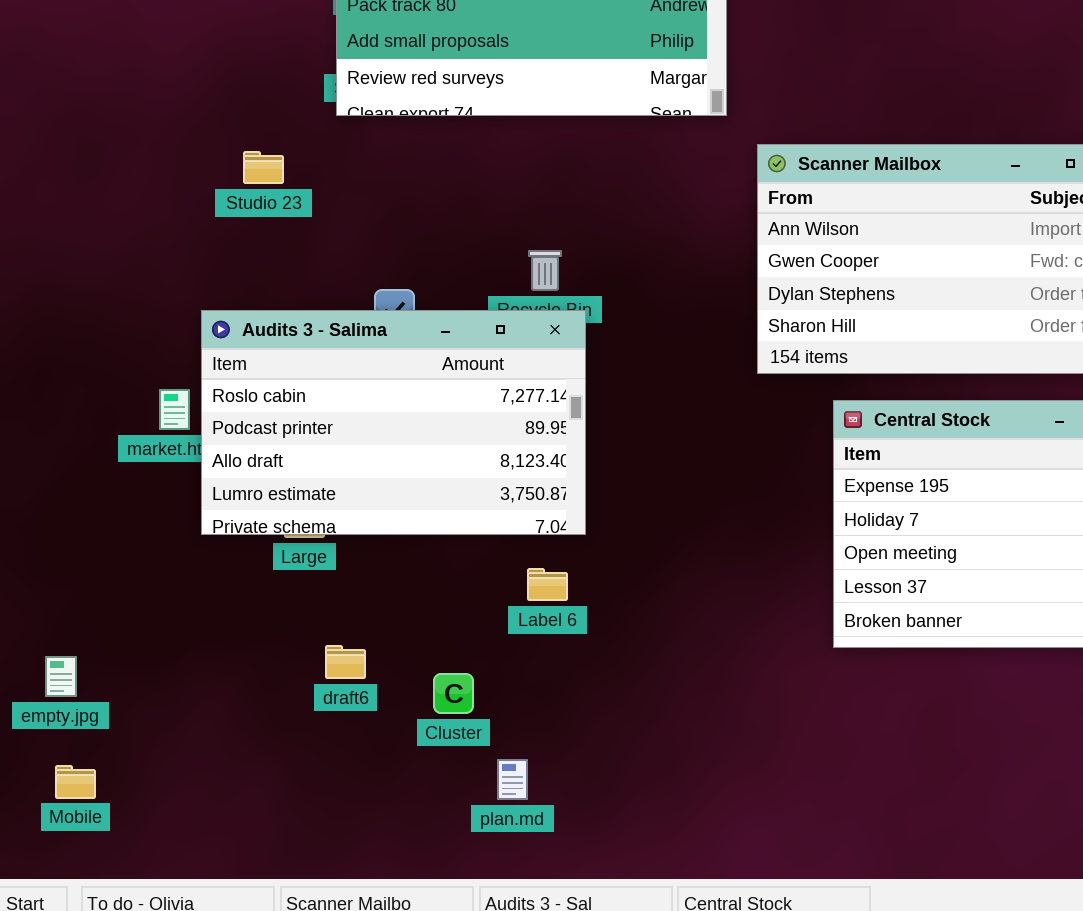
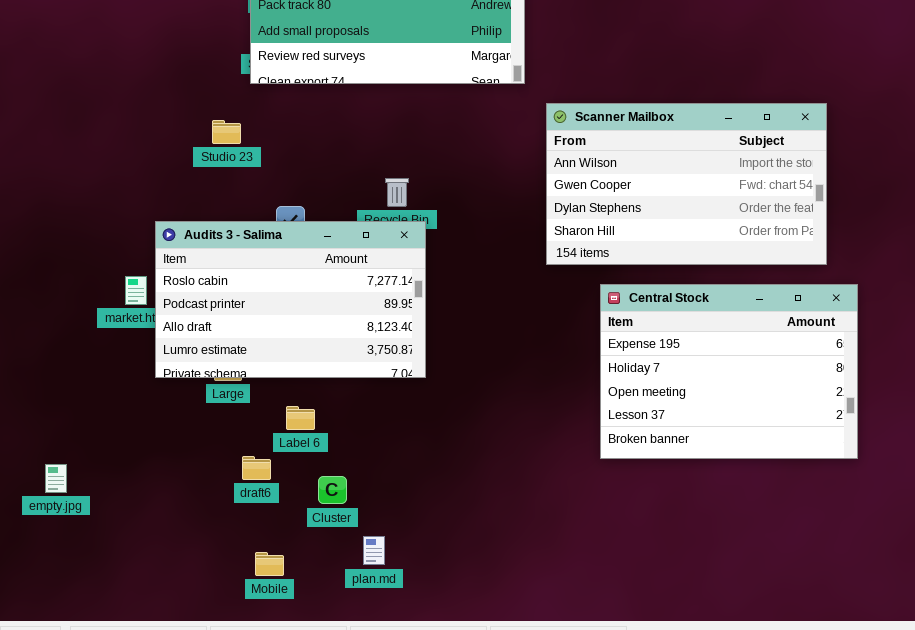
Studio 23: [243,151,284,184] -> [212,120,241,144], moved
Label 6: [527,568,568,601] -> [286,406,315,430], moved
Mobile: [55,765,96,799] -> [255,552,284,576], moved

